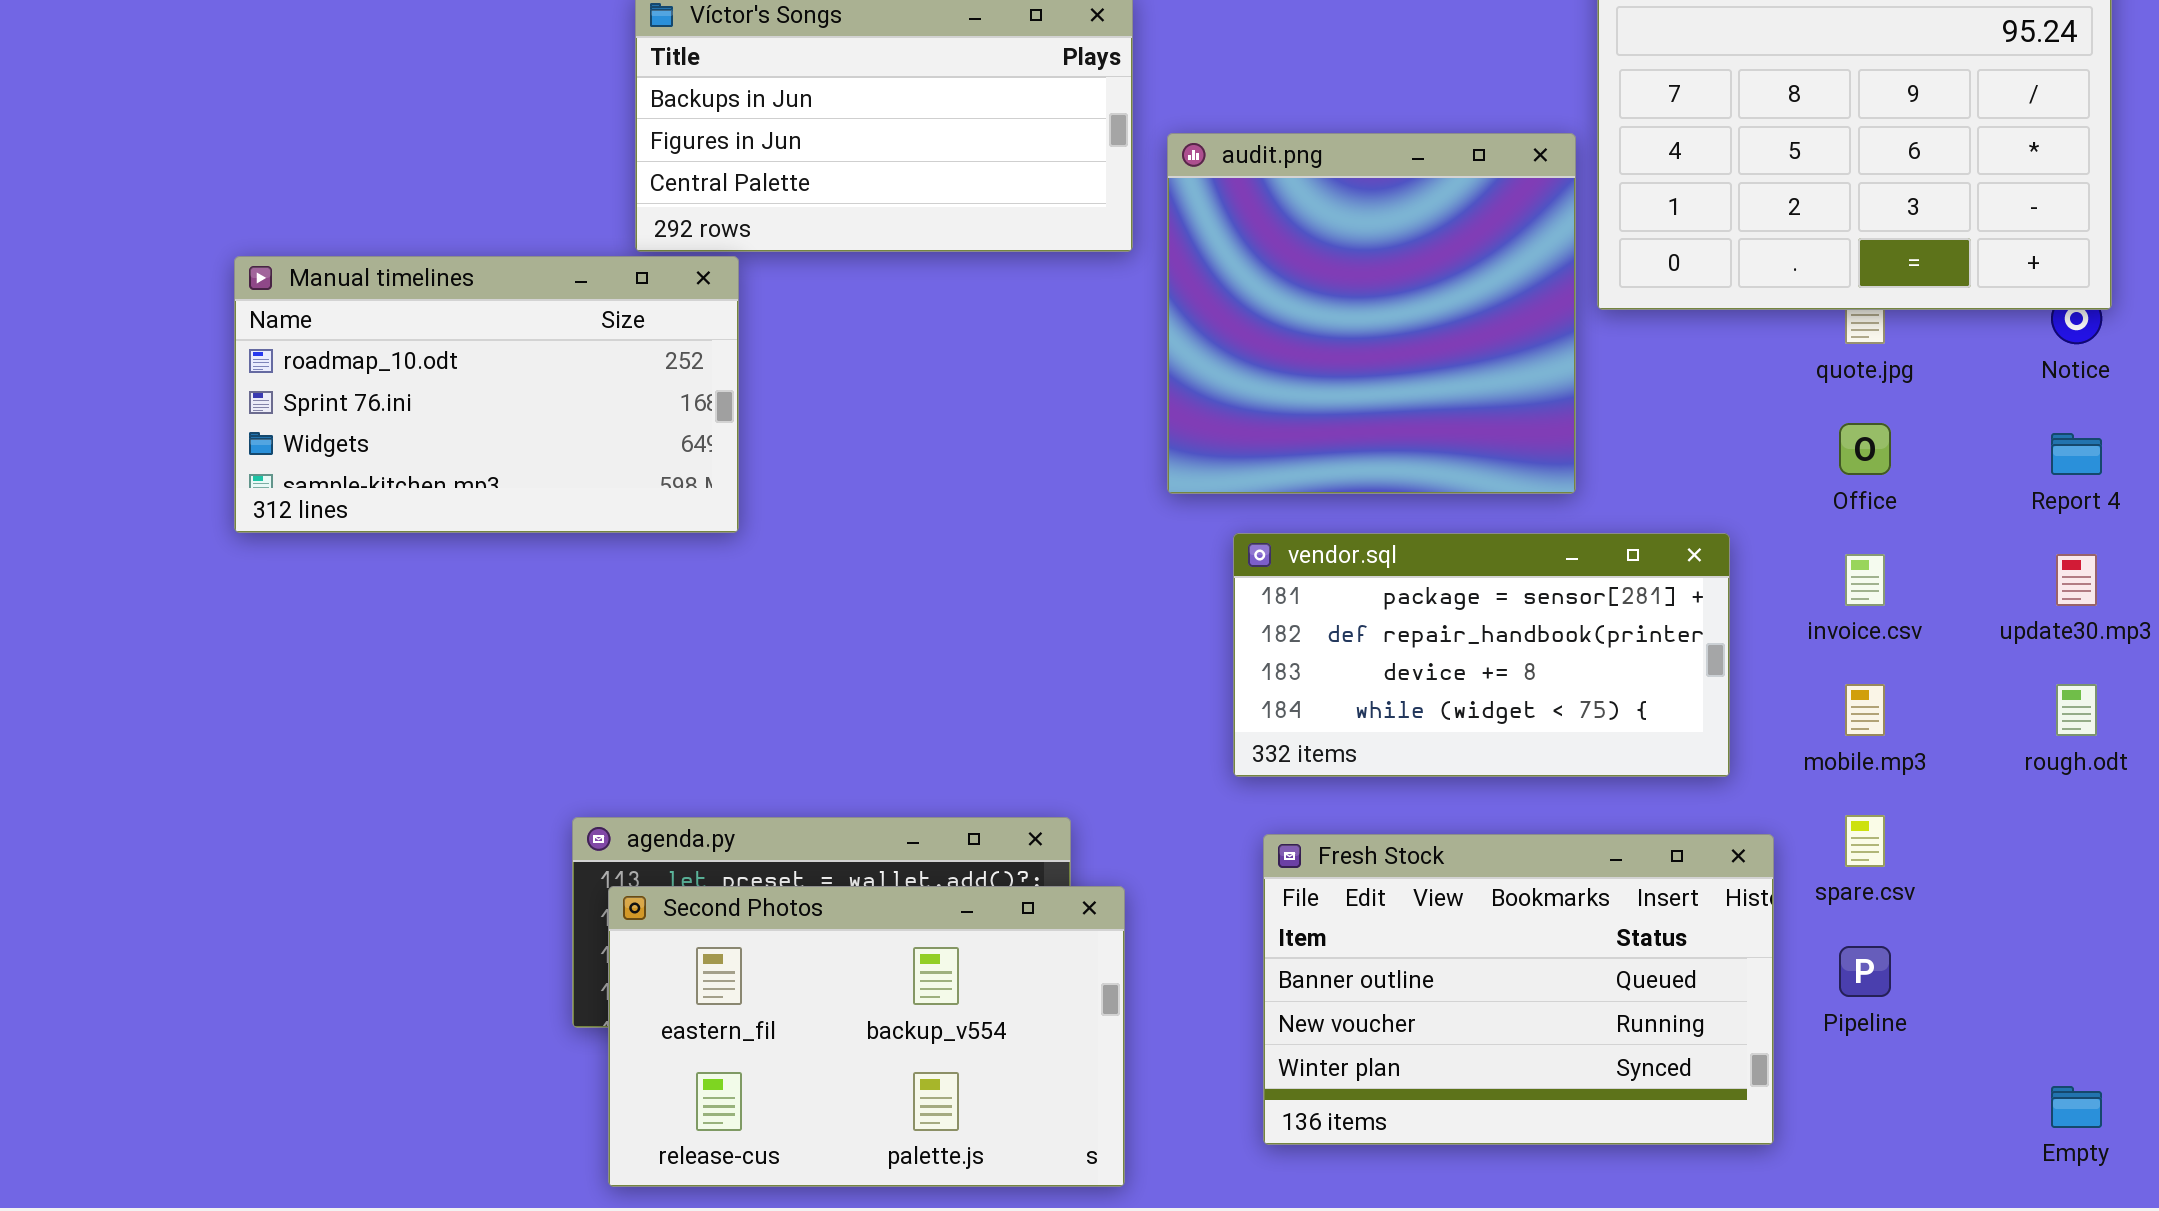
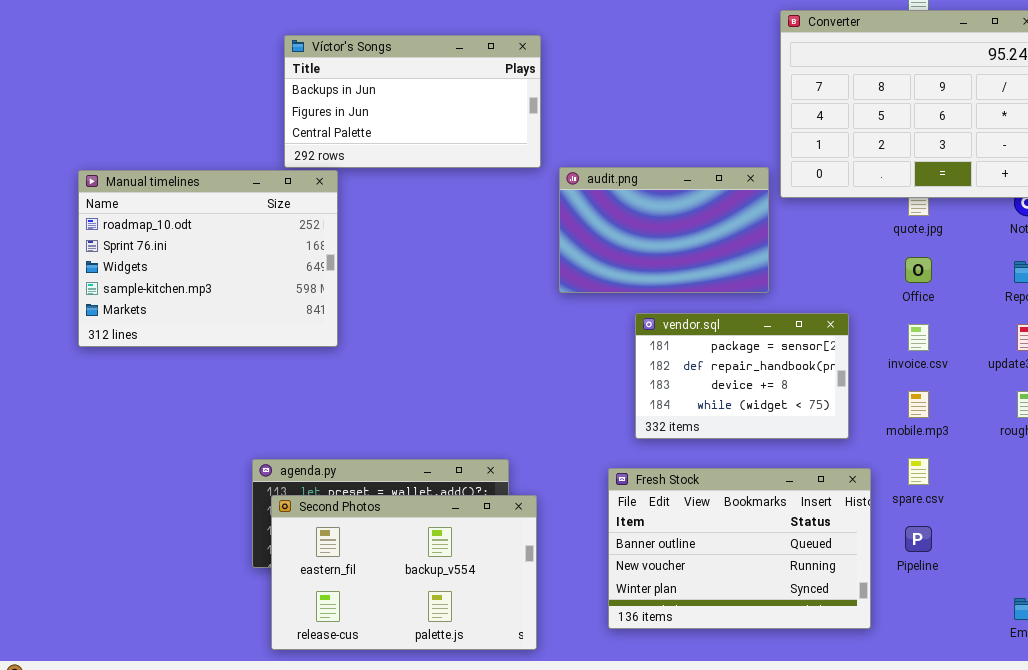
audit.png: [1167,133,1576,494] -> [559,167,769,293], resized
Manual timelines: [234,256,739,533] -> [78,170,338,347], resized
vendor.sql: [1233,533,1730,777] -> [635,313,849,439], resized

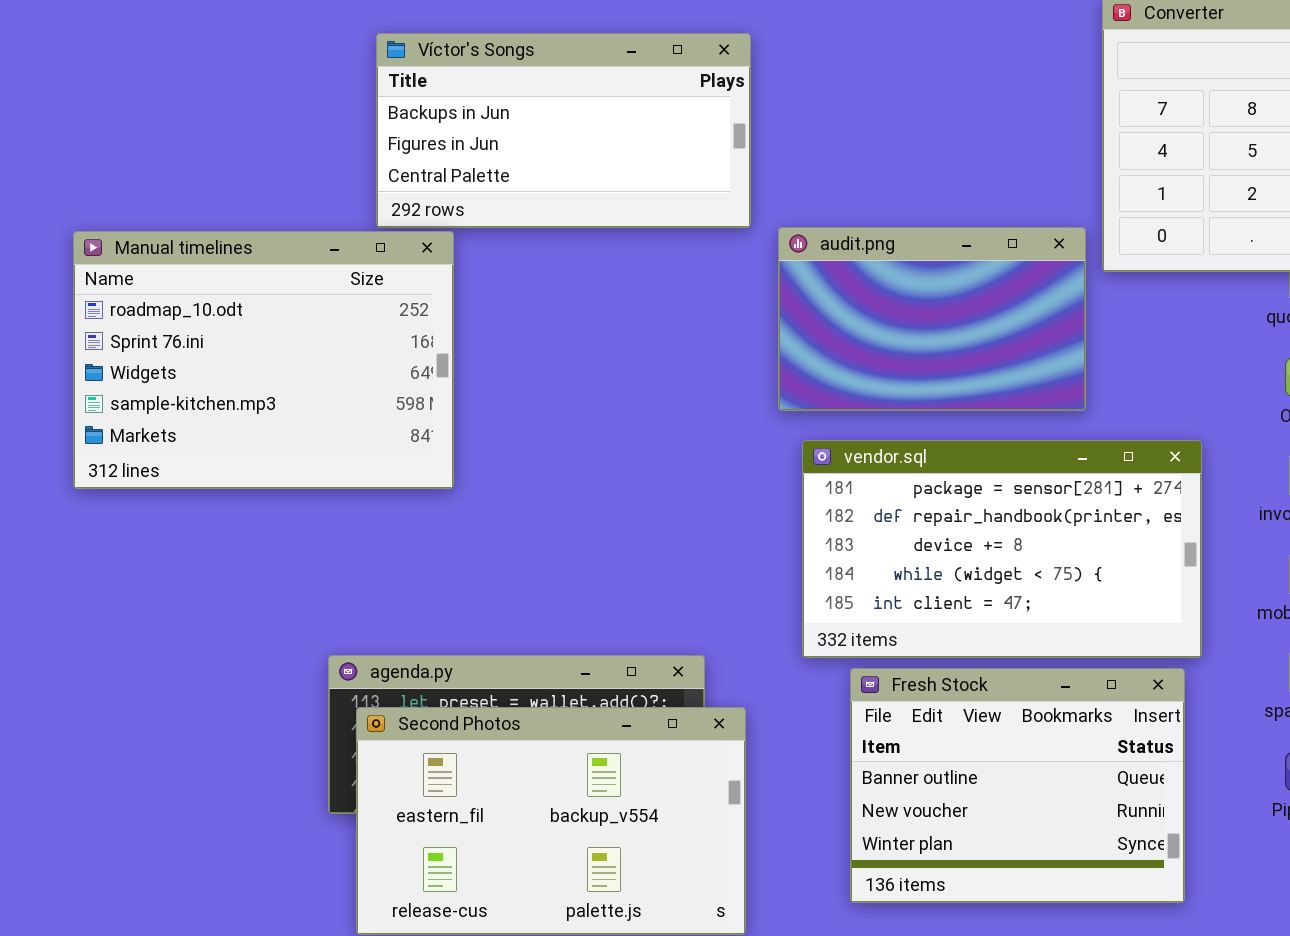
vendor.sql: [635,313,849,439] -> [802,440,1202,658], resized
Fresh Stock: [608,468,871,629] -> [850,668,1185,903], resized

